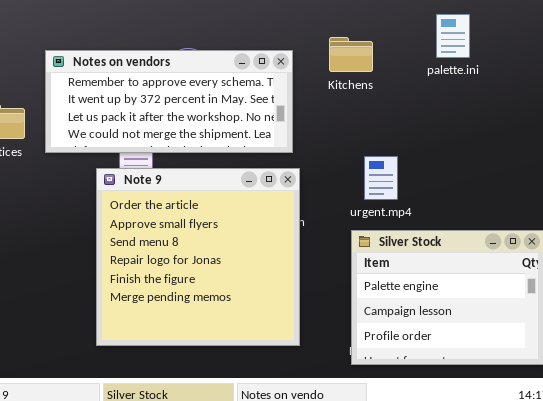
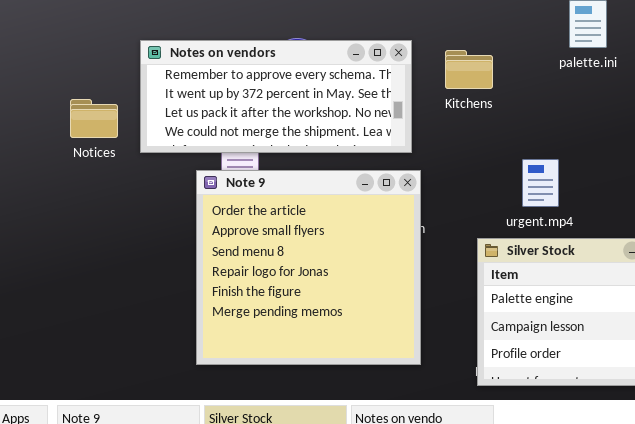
Kitchens: [329,37,373,72] -> [445,50,493,89], moved
urgent.mp4: [364,156,398,200] -> [522,159,559,207], moved

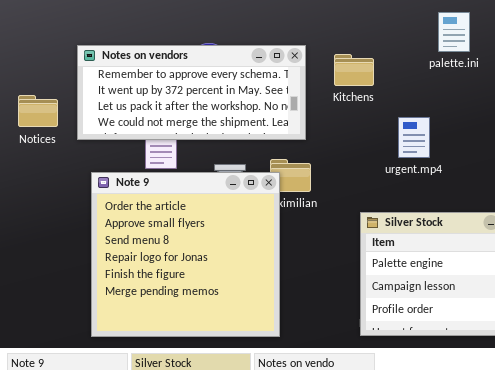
urgent.mp4: [522,159,559,207] -> [398,117,430,158], moved
Note 9: [196,170,421,365] -> [91,172,280,337], moved

